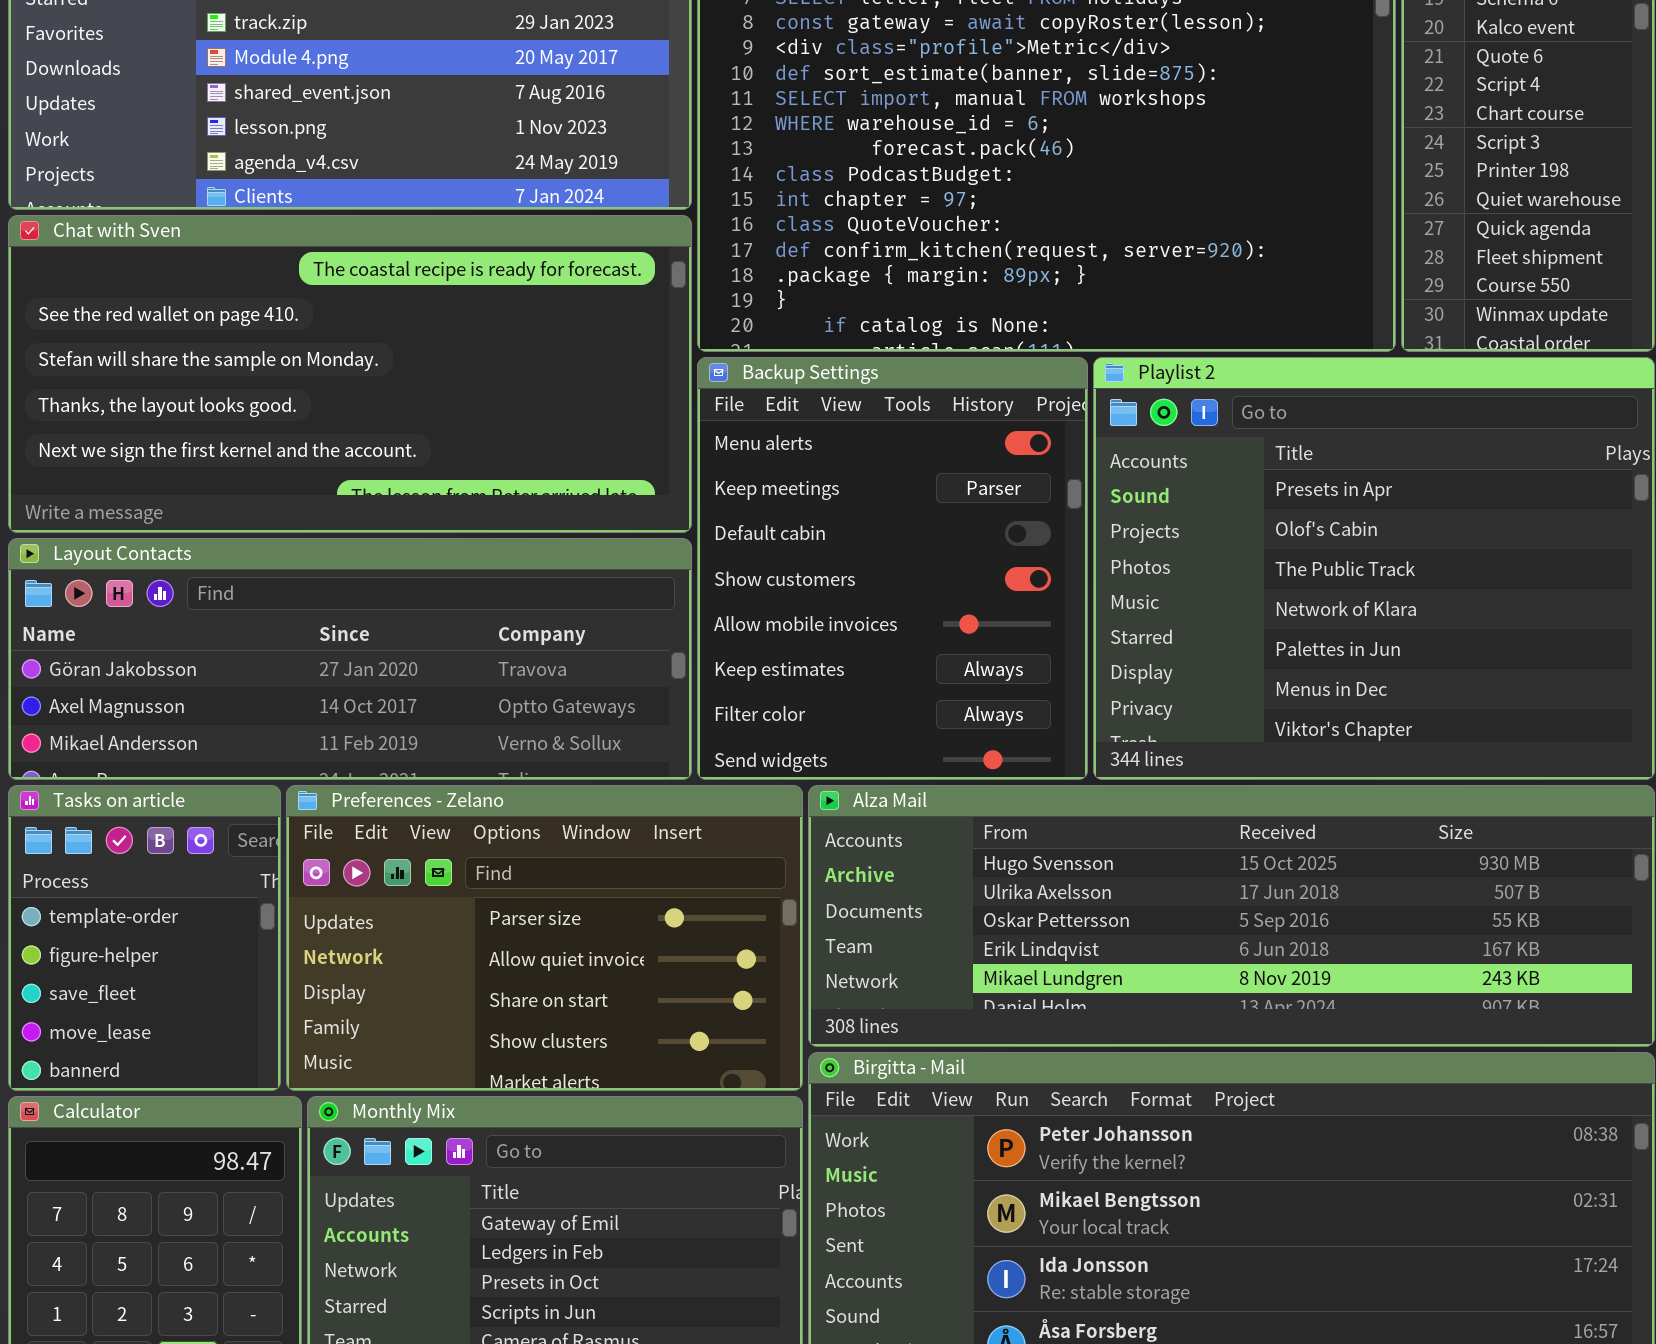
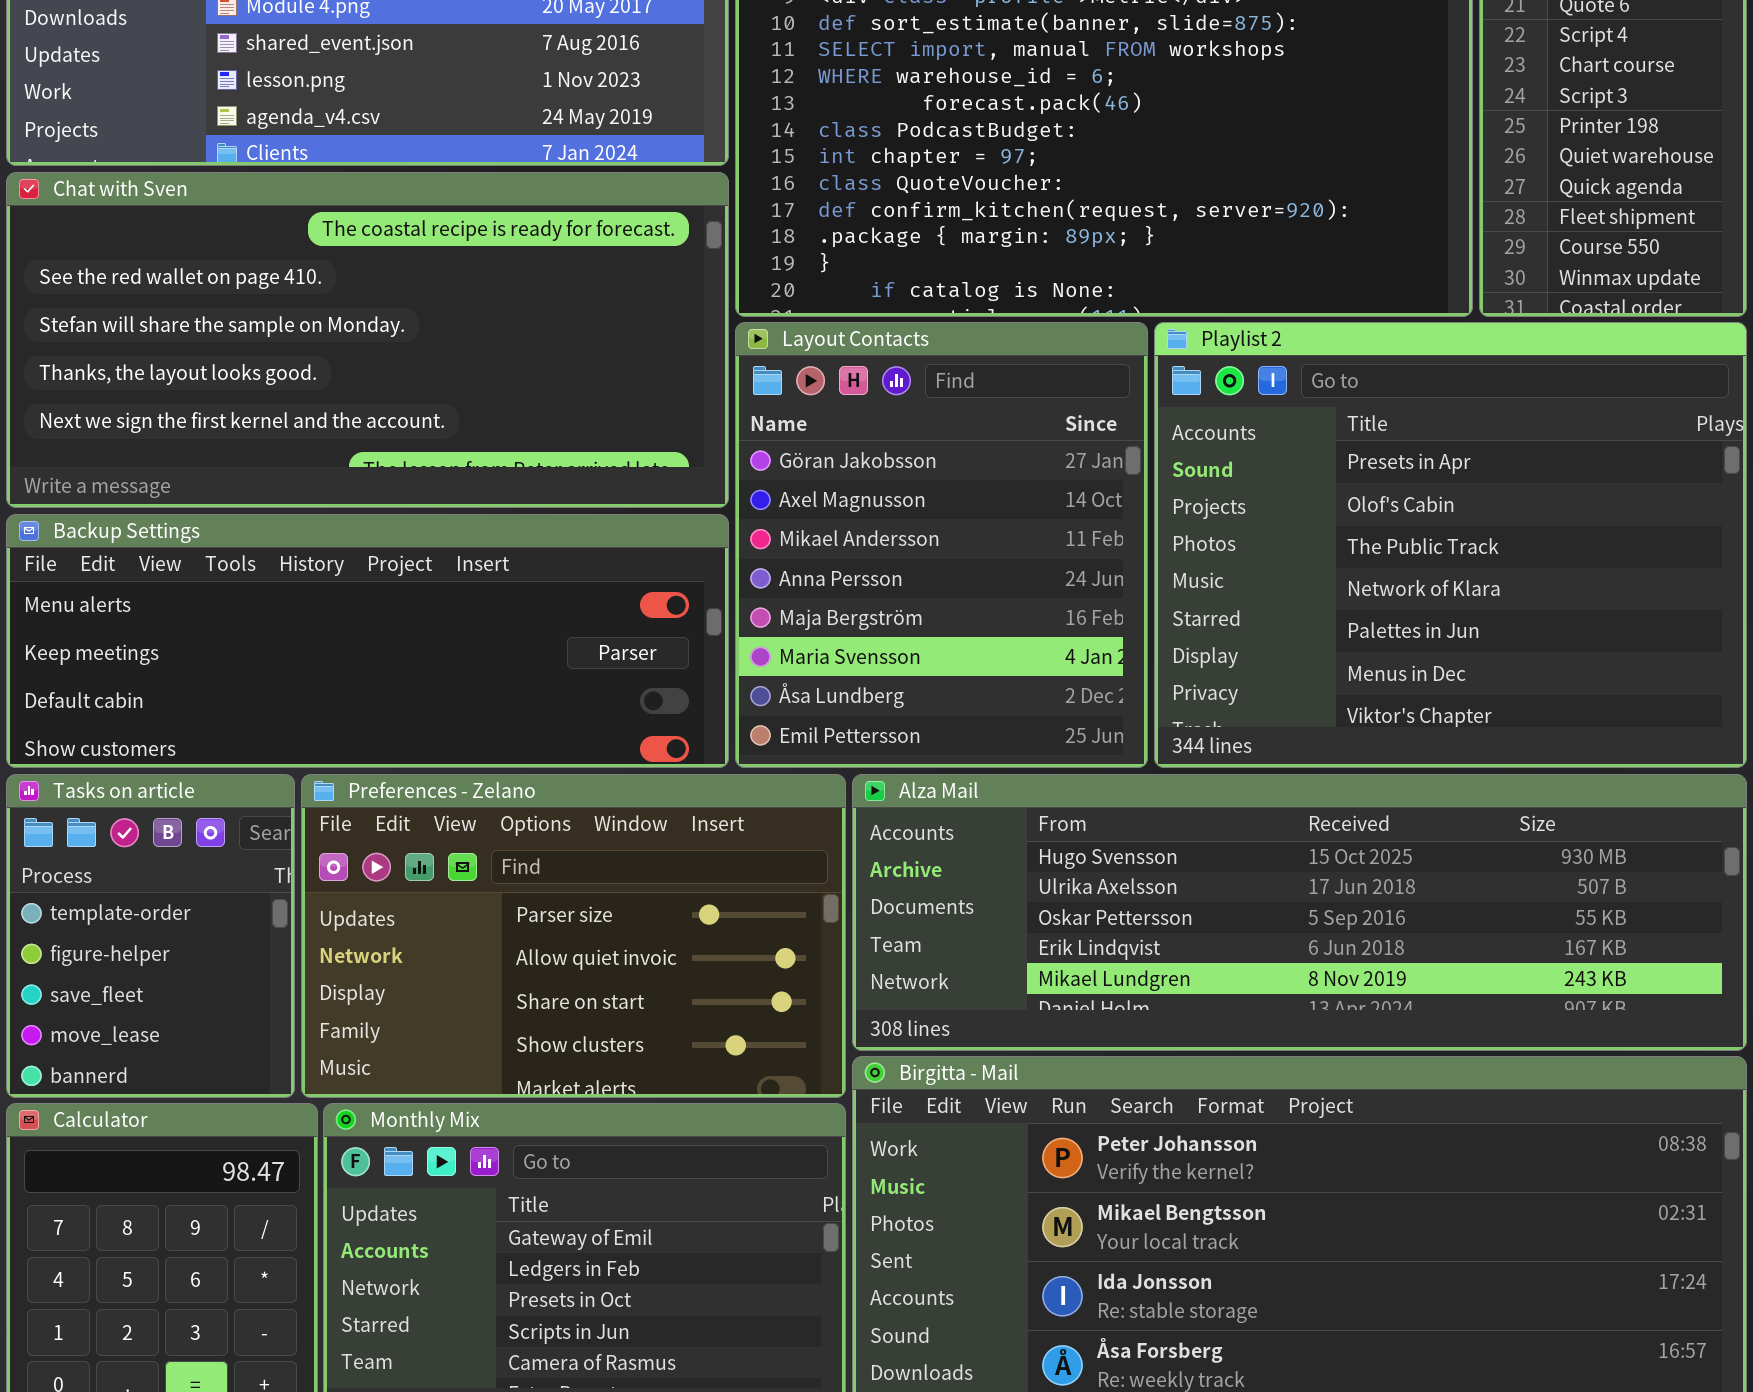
Backup Settings: [697,357,1088,780] -> [6,514,729,768], moved, resized
Layout Contacts: [8,538,692,780] -> [735,322,1148,768], moved, resized

